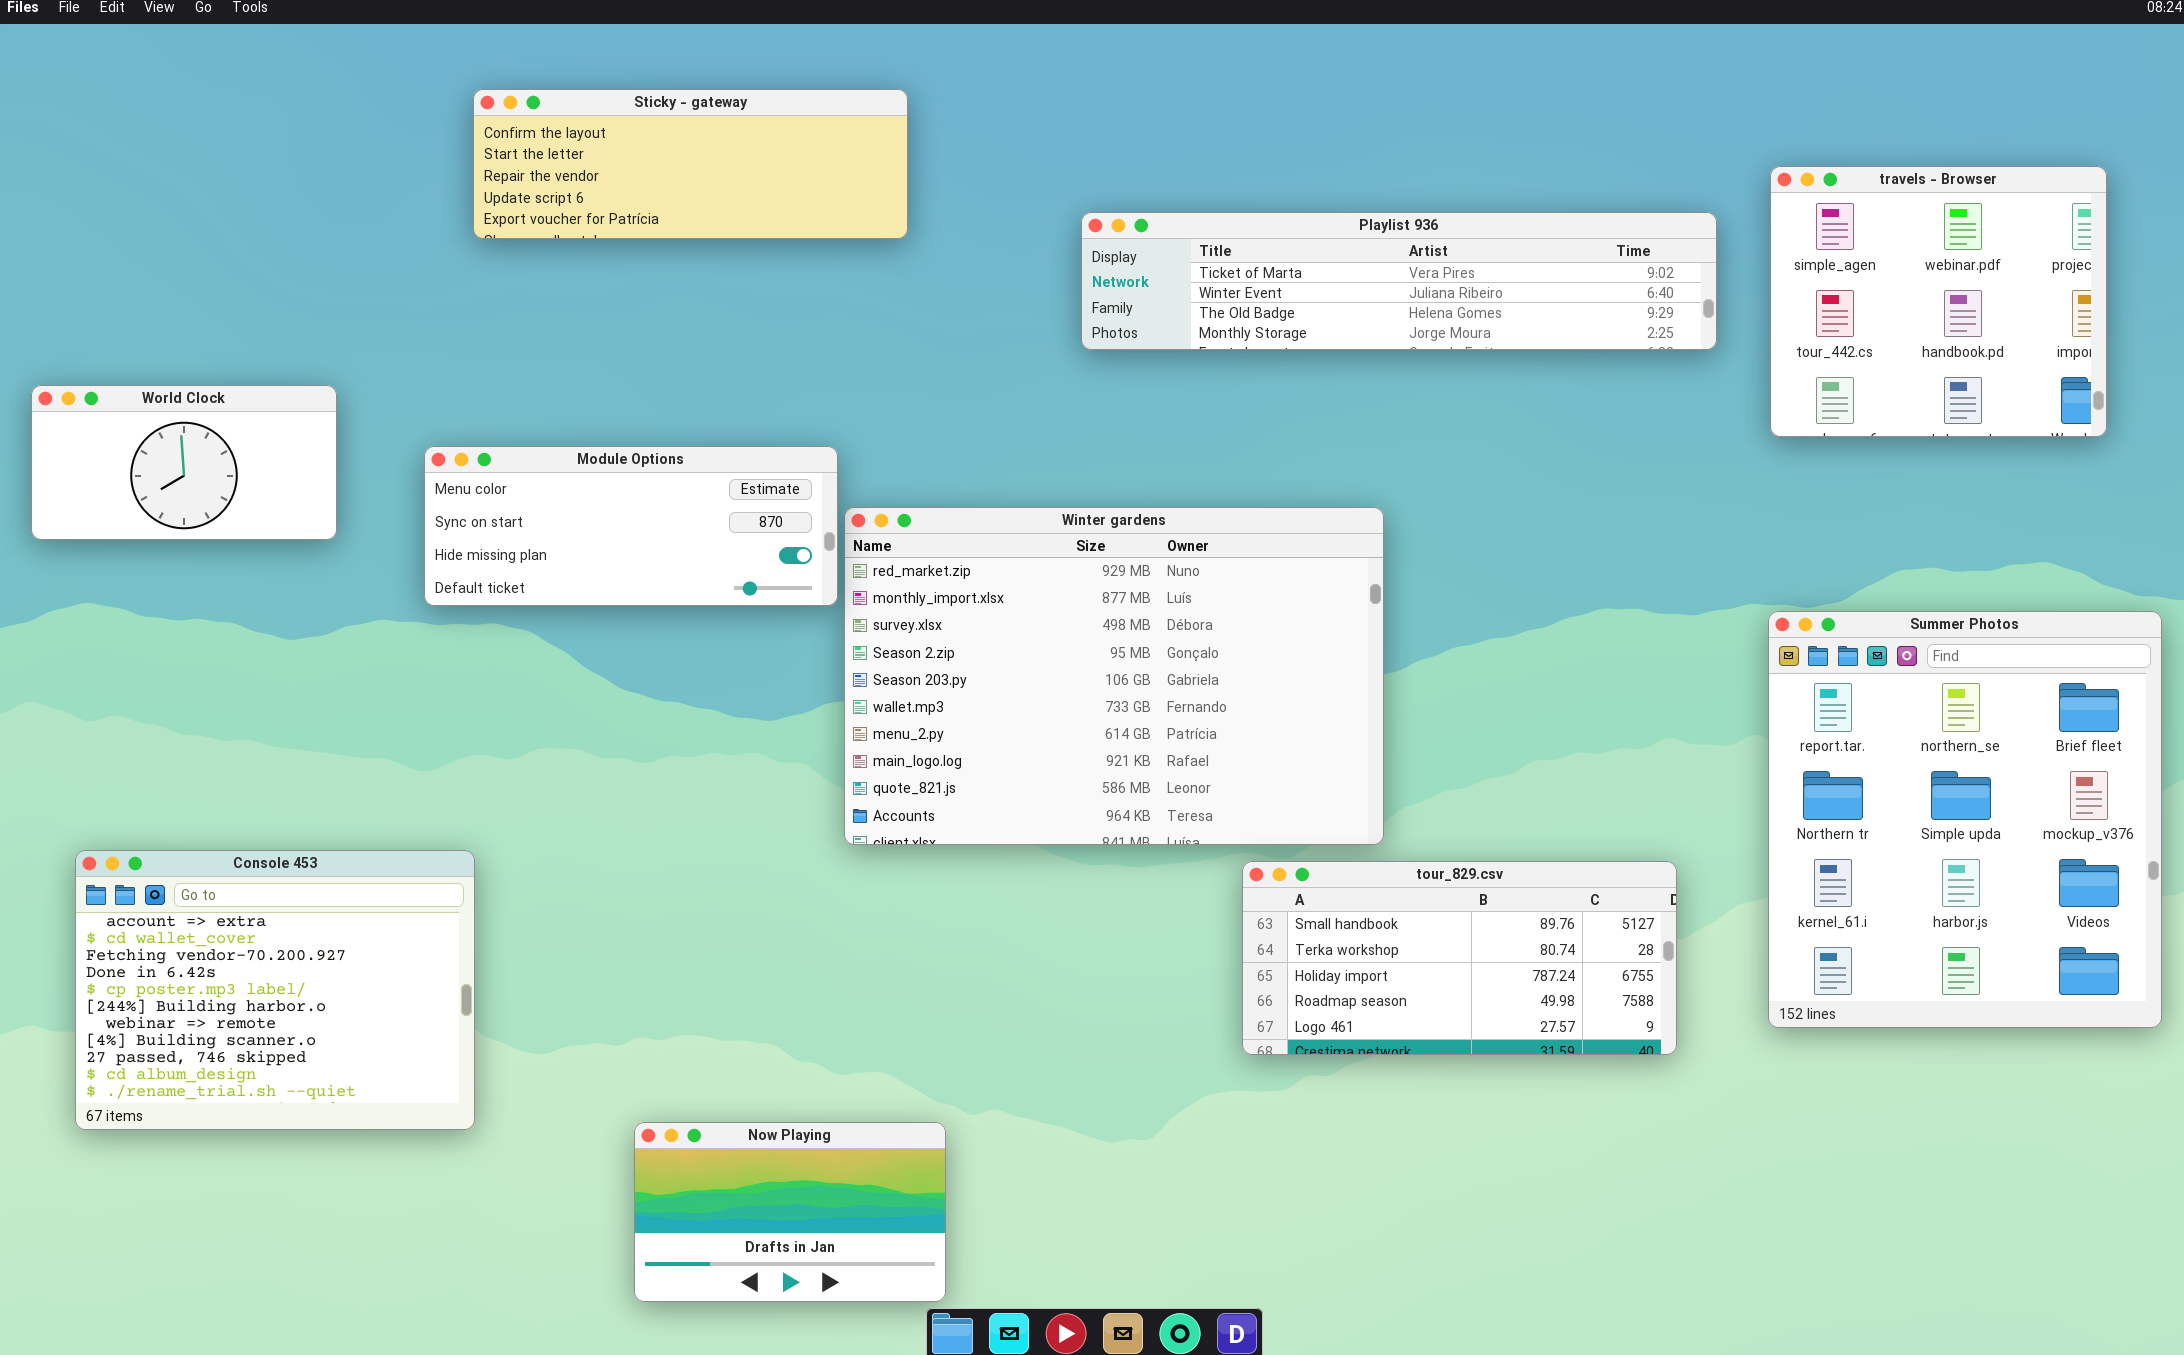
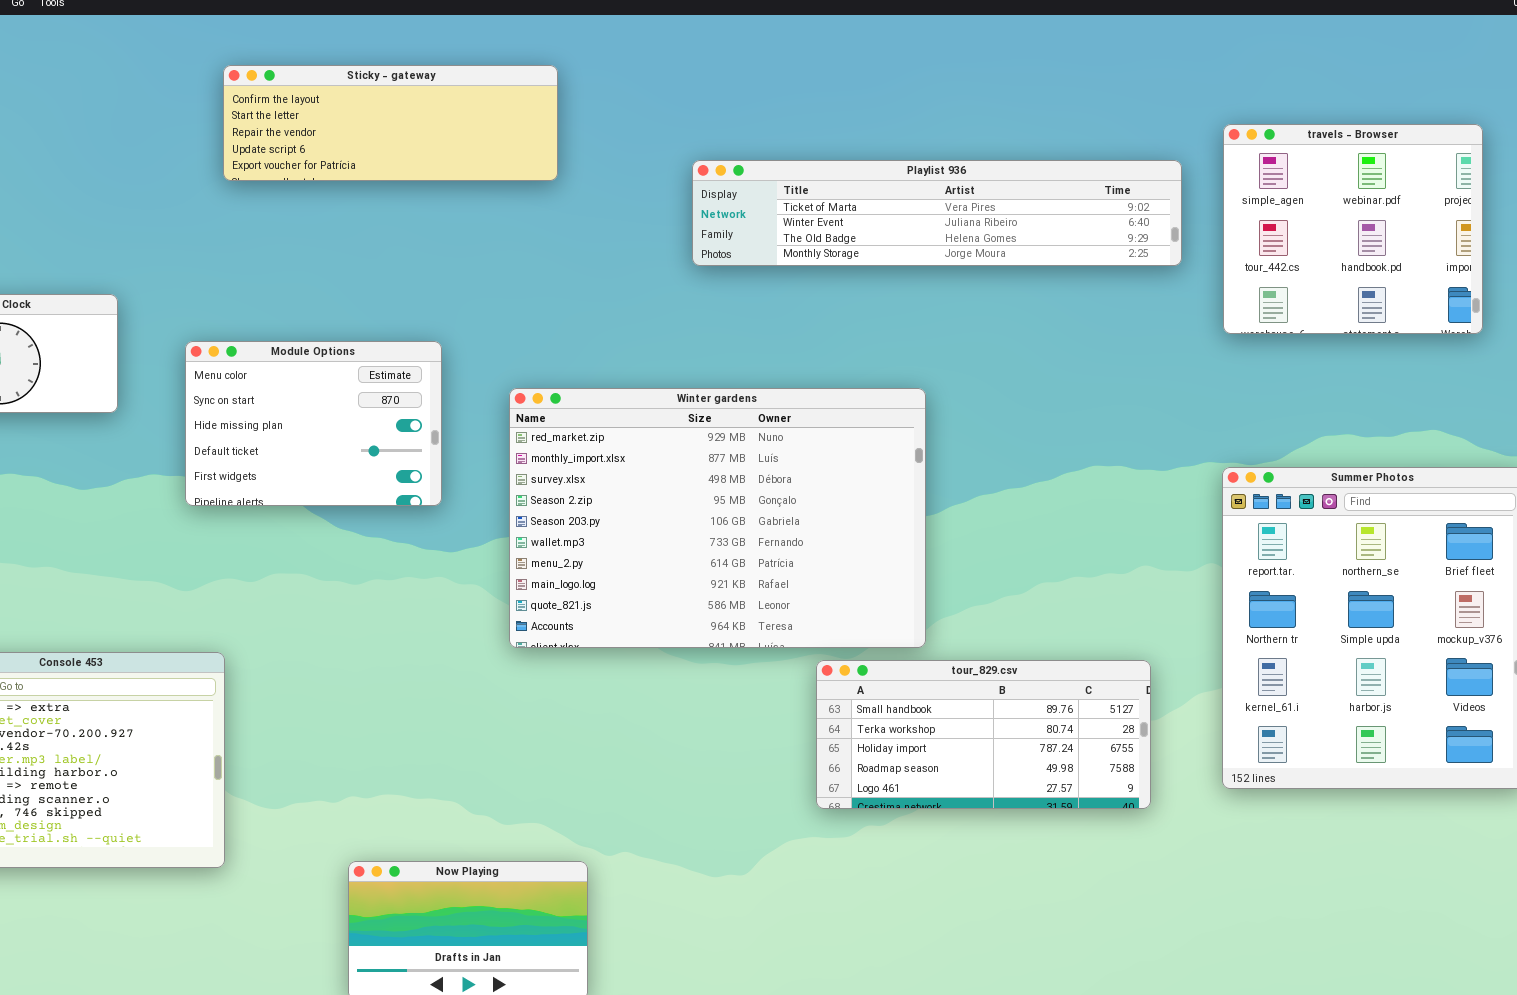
Module Options: [424,446,838,606] -> [185,341,442,506], resized

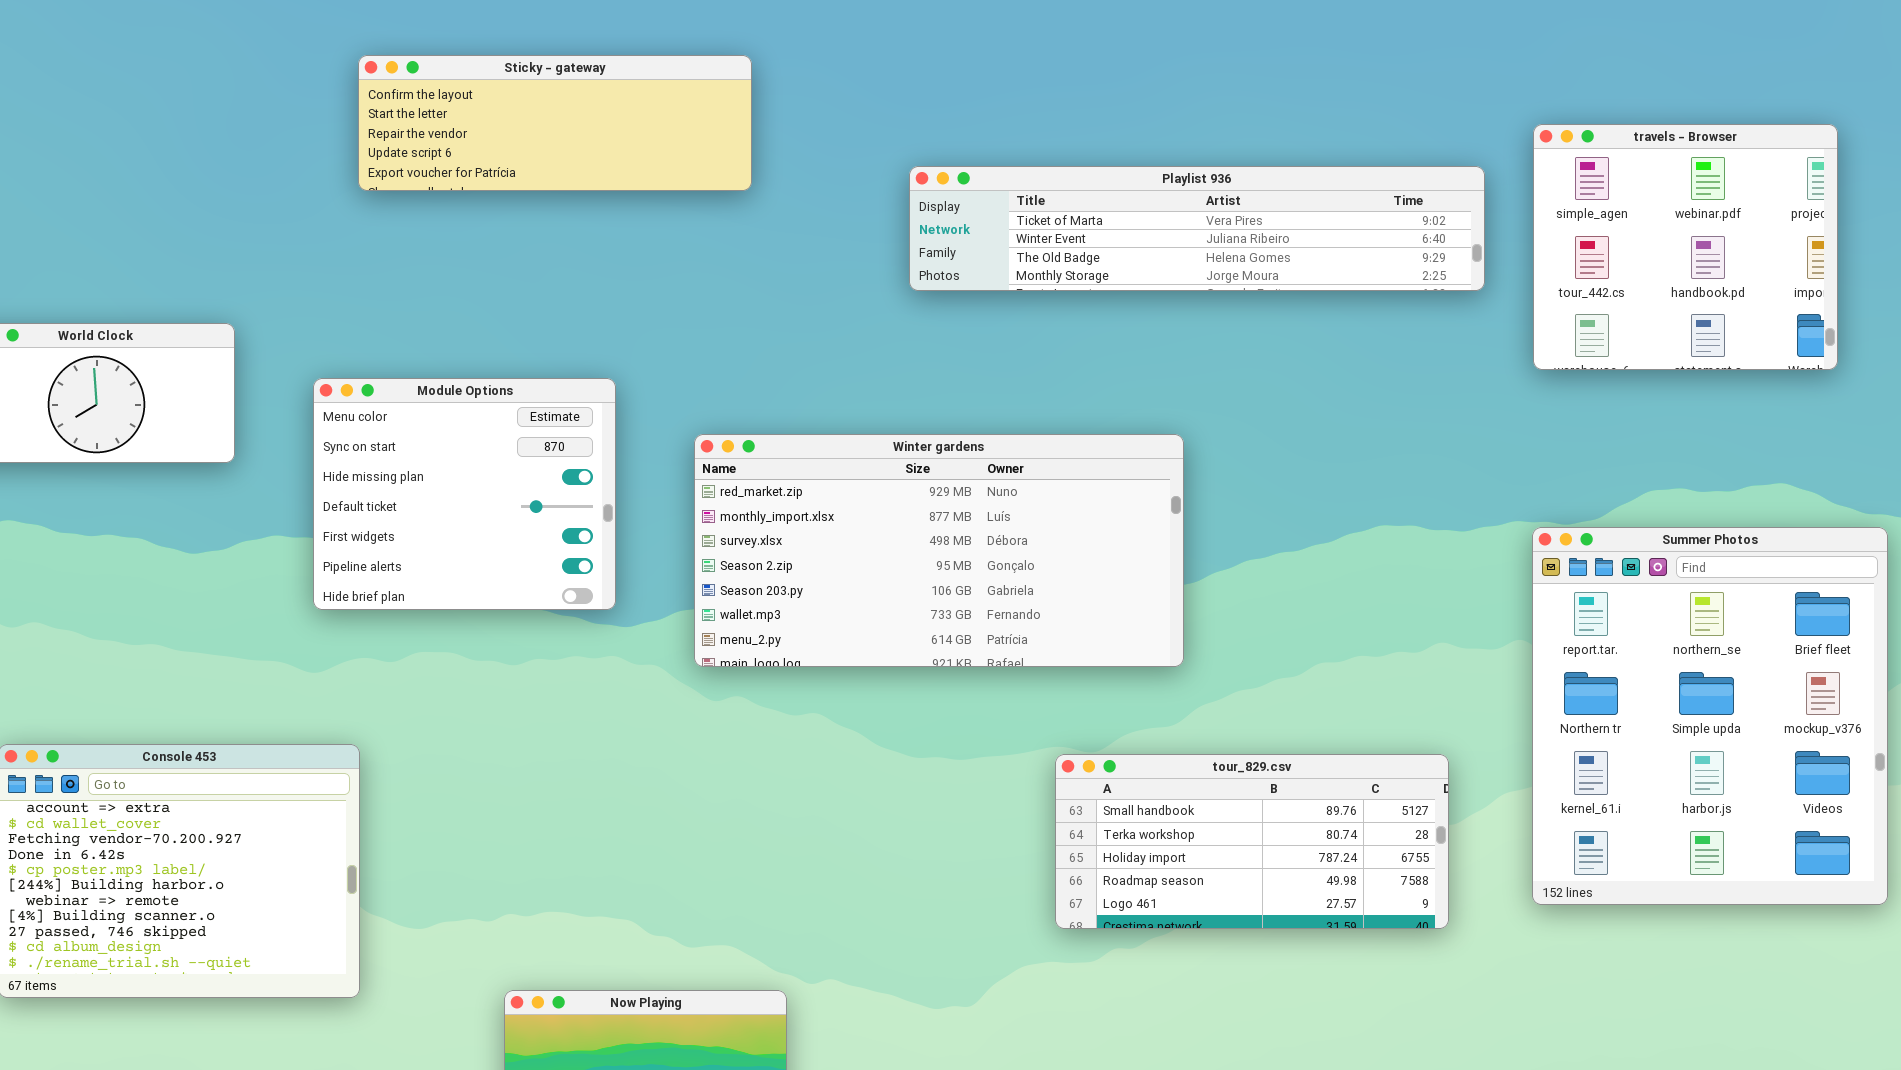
Module Options: [185,341,442,506] -> [313,378,616,610], resized
Winter gardens: [509,388,926,648] -> [694,434,1184,667], resized

